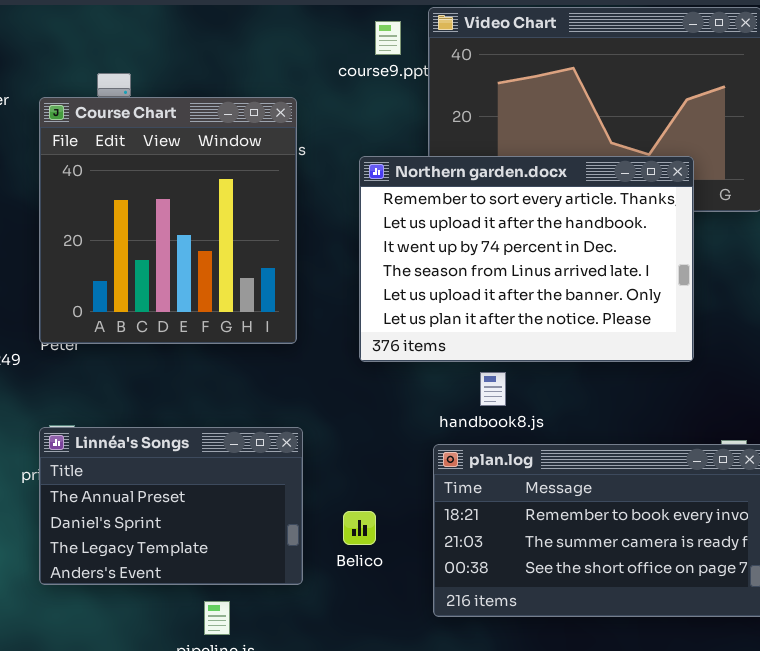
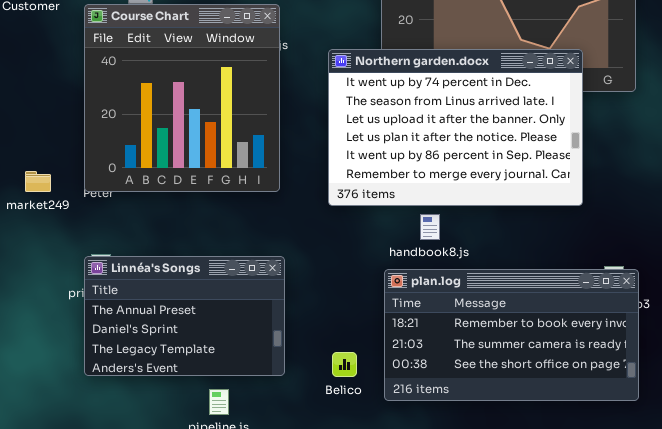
Northern garden.docx: [359,156,694,362] -> [328,49,583,206], scrolled down 2 rows
Belico: [343,511,376,545] -> [332,352,357,377], moved

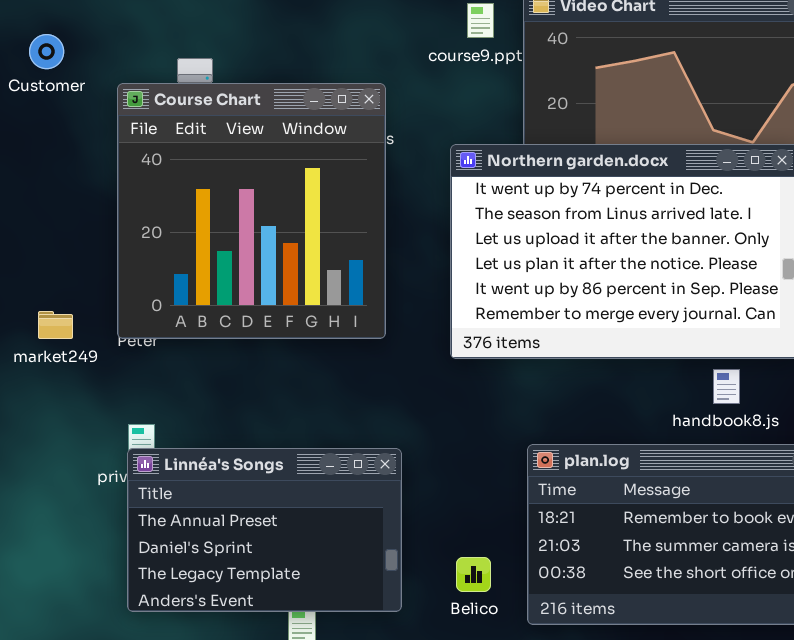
handbook8.js: [420,214,440,240] -> [713,369,740,404], moved
Linnéa's Songs: [84,256,285,376] -> [127,448,402,612], moved

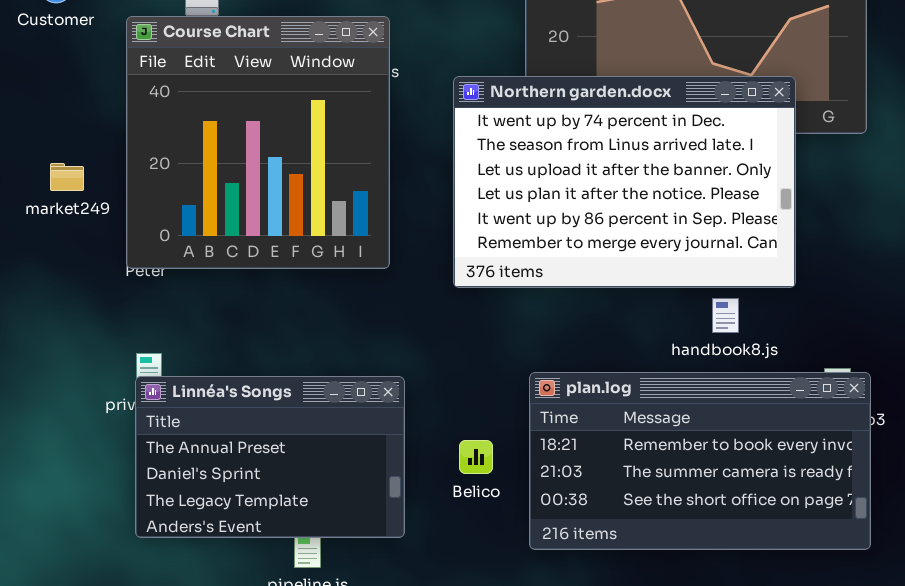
market249: [38,311,73,339] -> [50,163,84,191], moved
Belico: [456,557,491,592] -> [459,440,493,474], moved

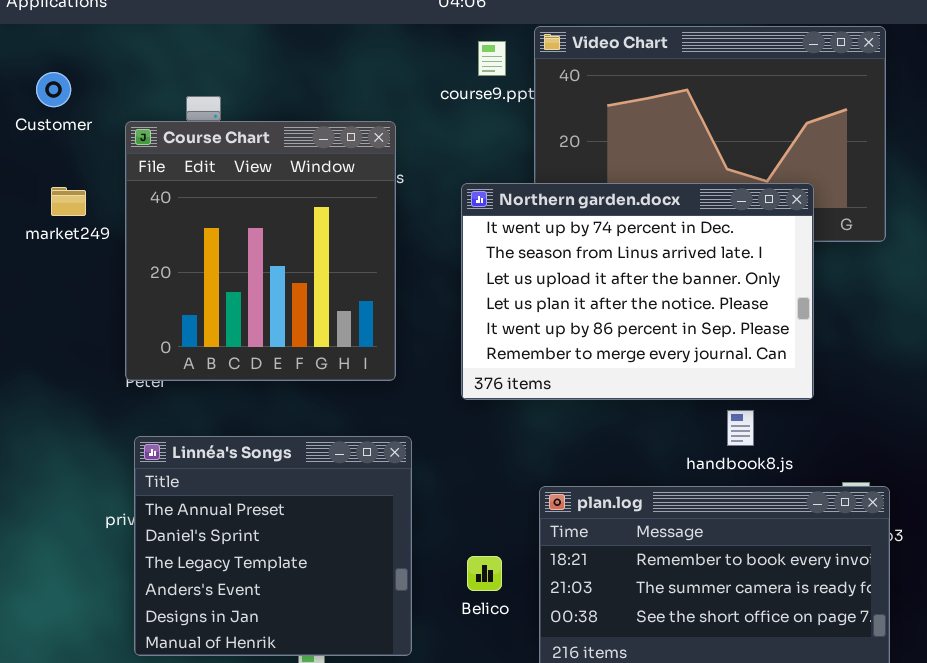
market249: [50,163,84,191] -> [51,187,86,216], moved
Linnéa's Songs: [135,376,405,538] -> [134,436,412,656], resized

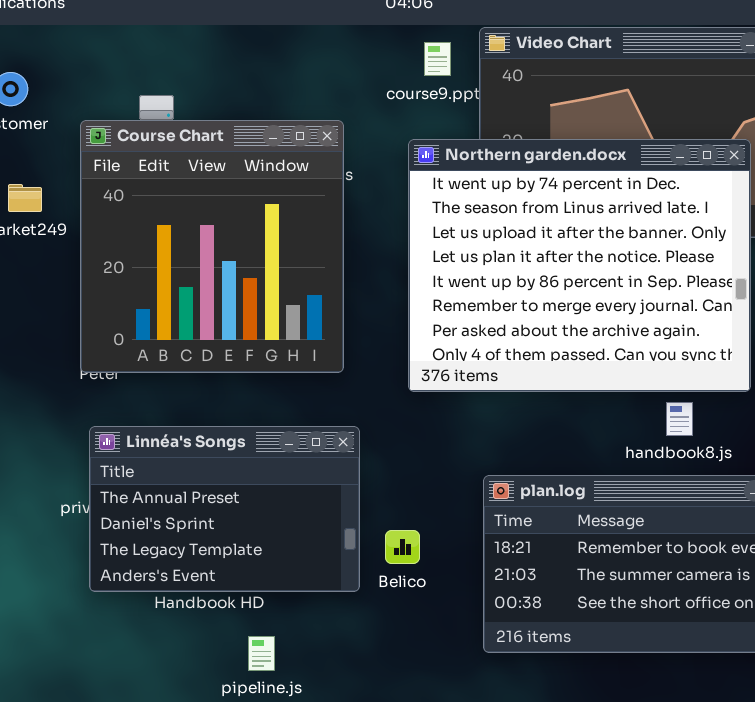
Northern garden.docx: [461,183,814,400] -> [408,139,751,392], resized
Linnéa's Songs: [134,436,412,656] -> [89,426,360,592], resized
Belico: [467,556,502,591] -> [385,530,420,564], moved

